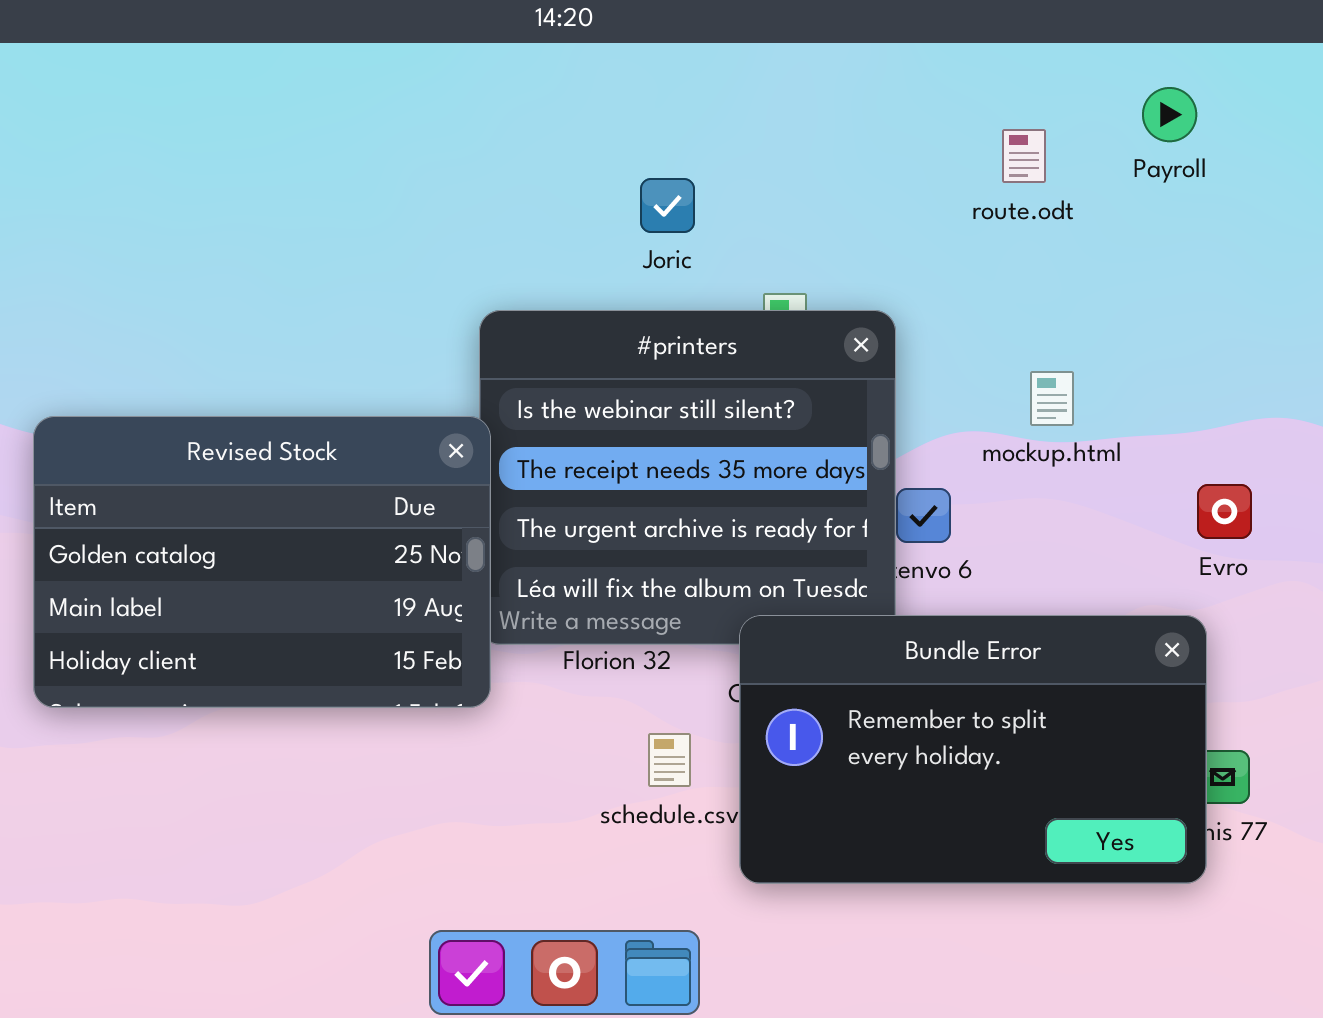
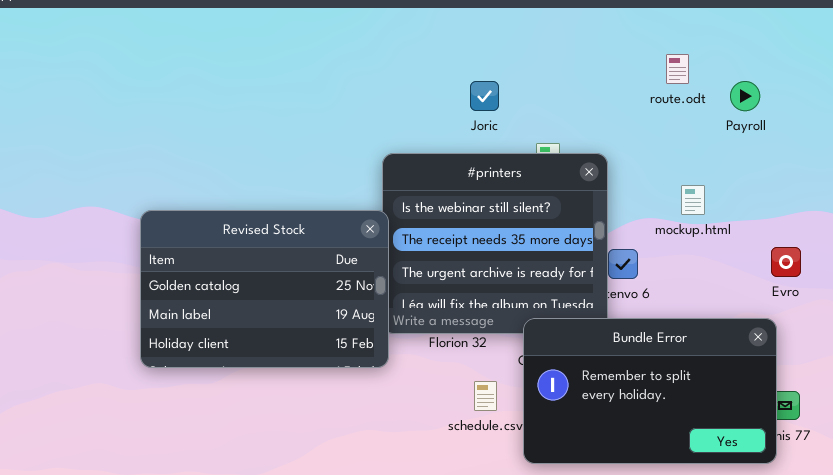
Payroll: [1142,87,1197,142] -> [730,81,760,111], moved

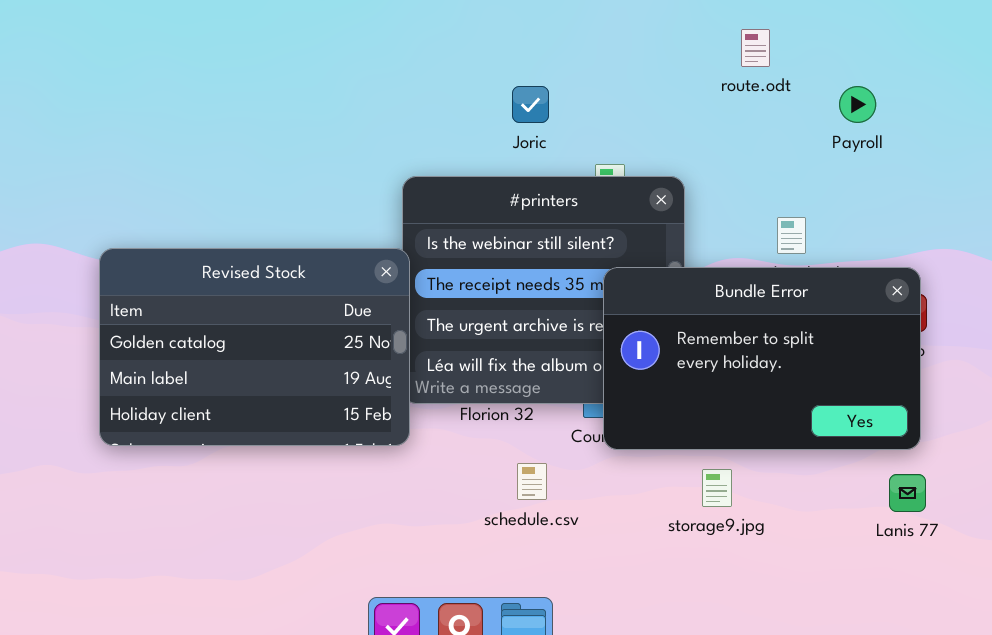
route.odt: [666,54,689,84] -> [741,29,770,67], moved
Bundle Error: [523,318,777,464] -> [603,267,921,450], moved

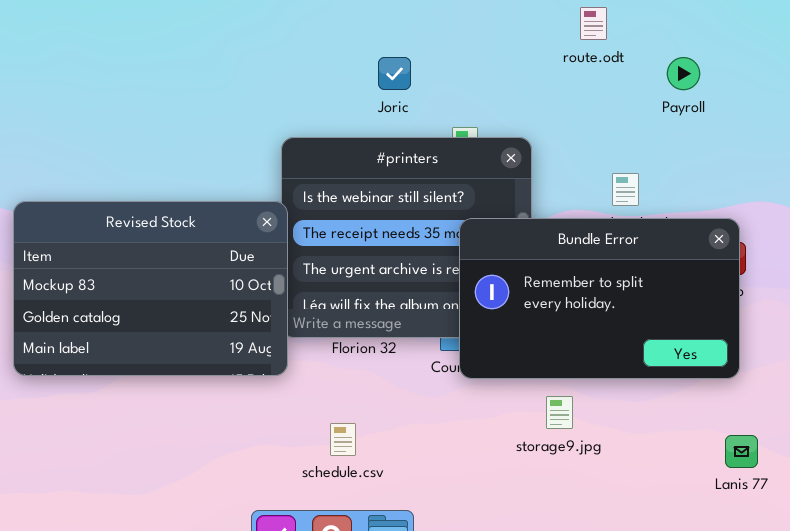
Revised Stock: [99,248,410,446] -> [13,201,288,376], scrolled up 1 row
schedule.csv: [517,463,547,500] -> [330,423,356,456], moved
Lanis 77: [889,474,926,512] -> [725,435,758,468], moved

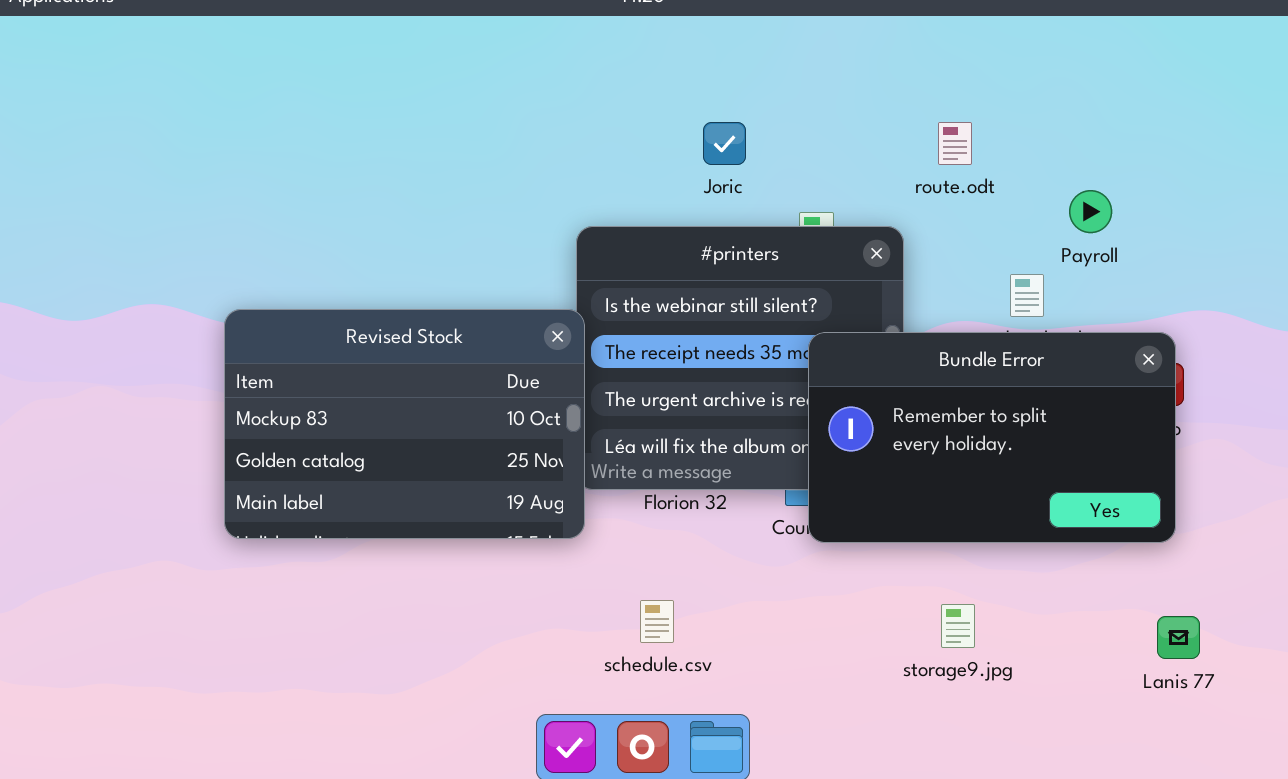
route.odt: [580,7,607,40] -> [938,122,972,165], moved
Payroll: [667,57,700,90] -> [1069,190,1112,233], moved
storage9.jpg: [546,396,573,429] -> [941,604,975,648], moved

